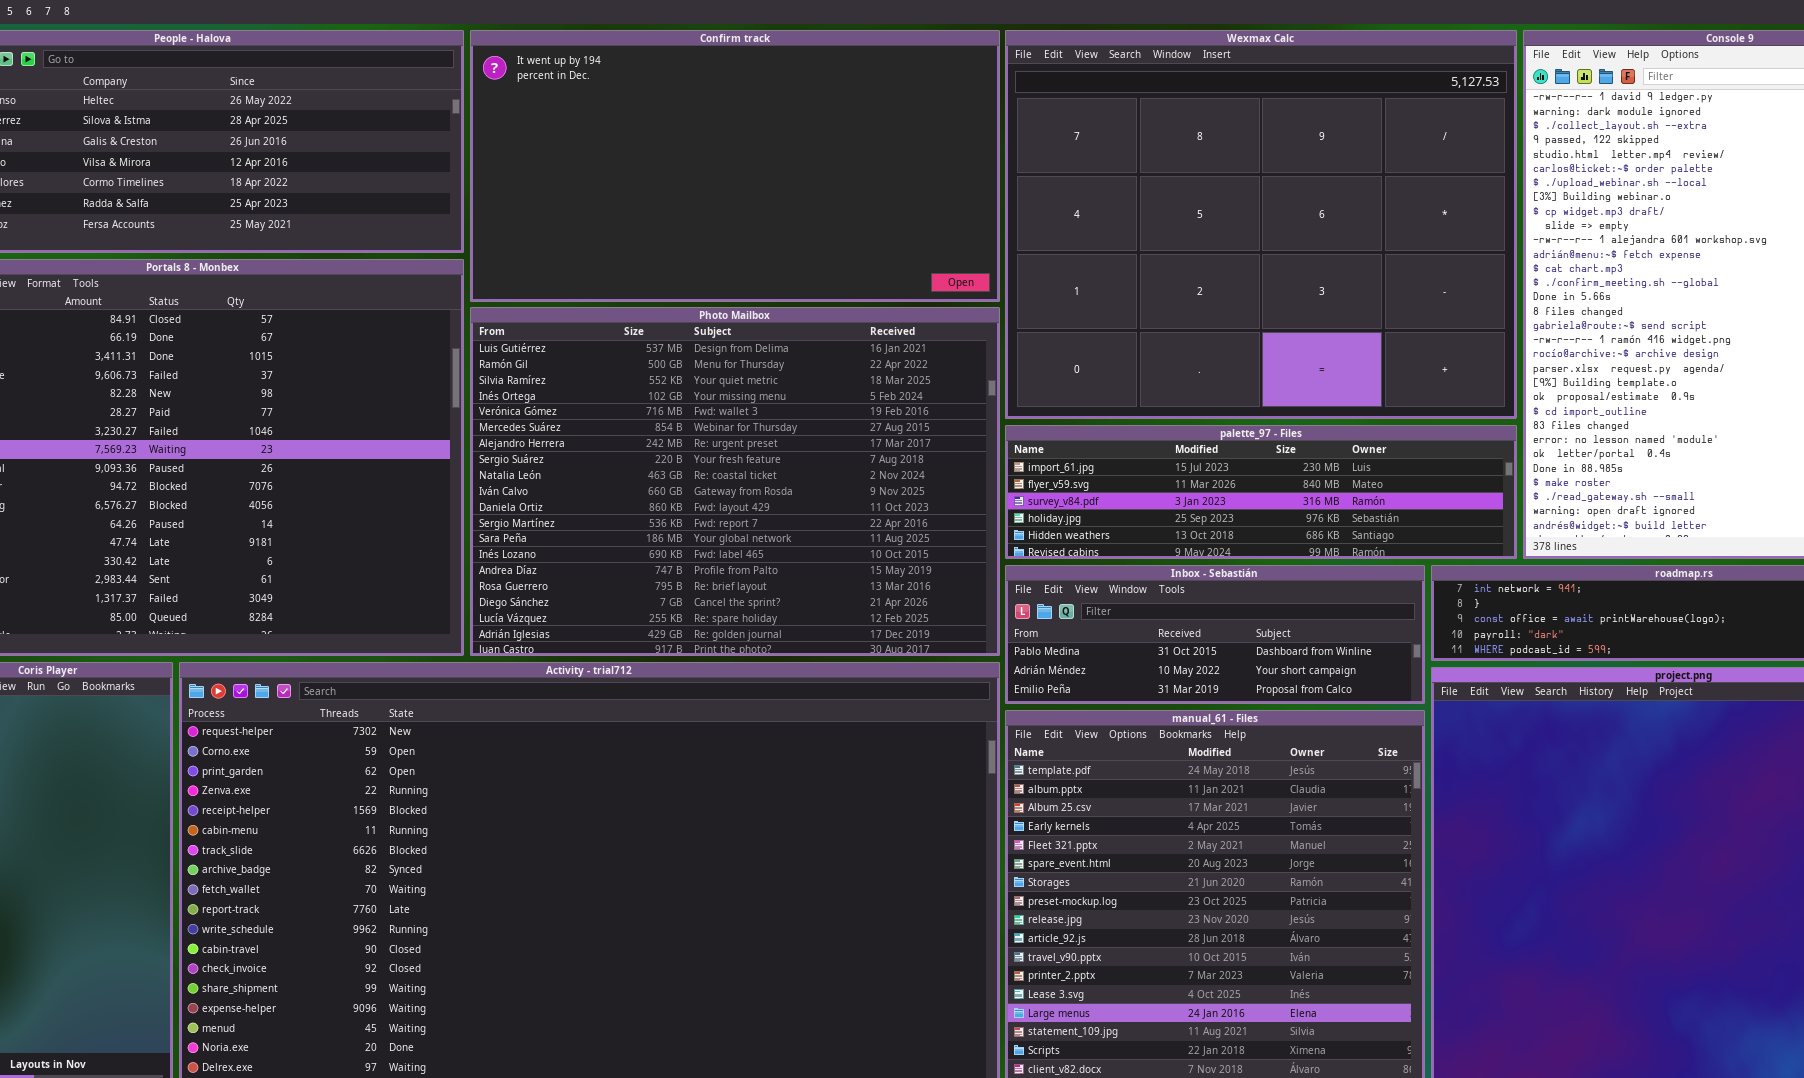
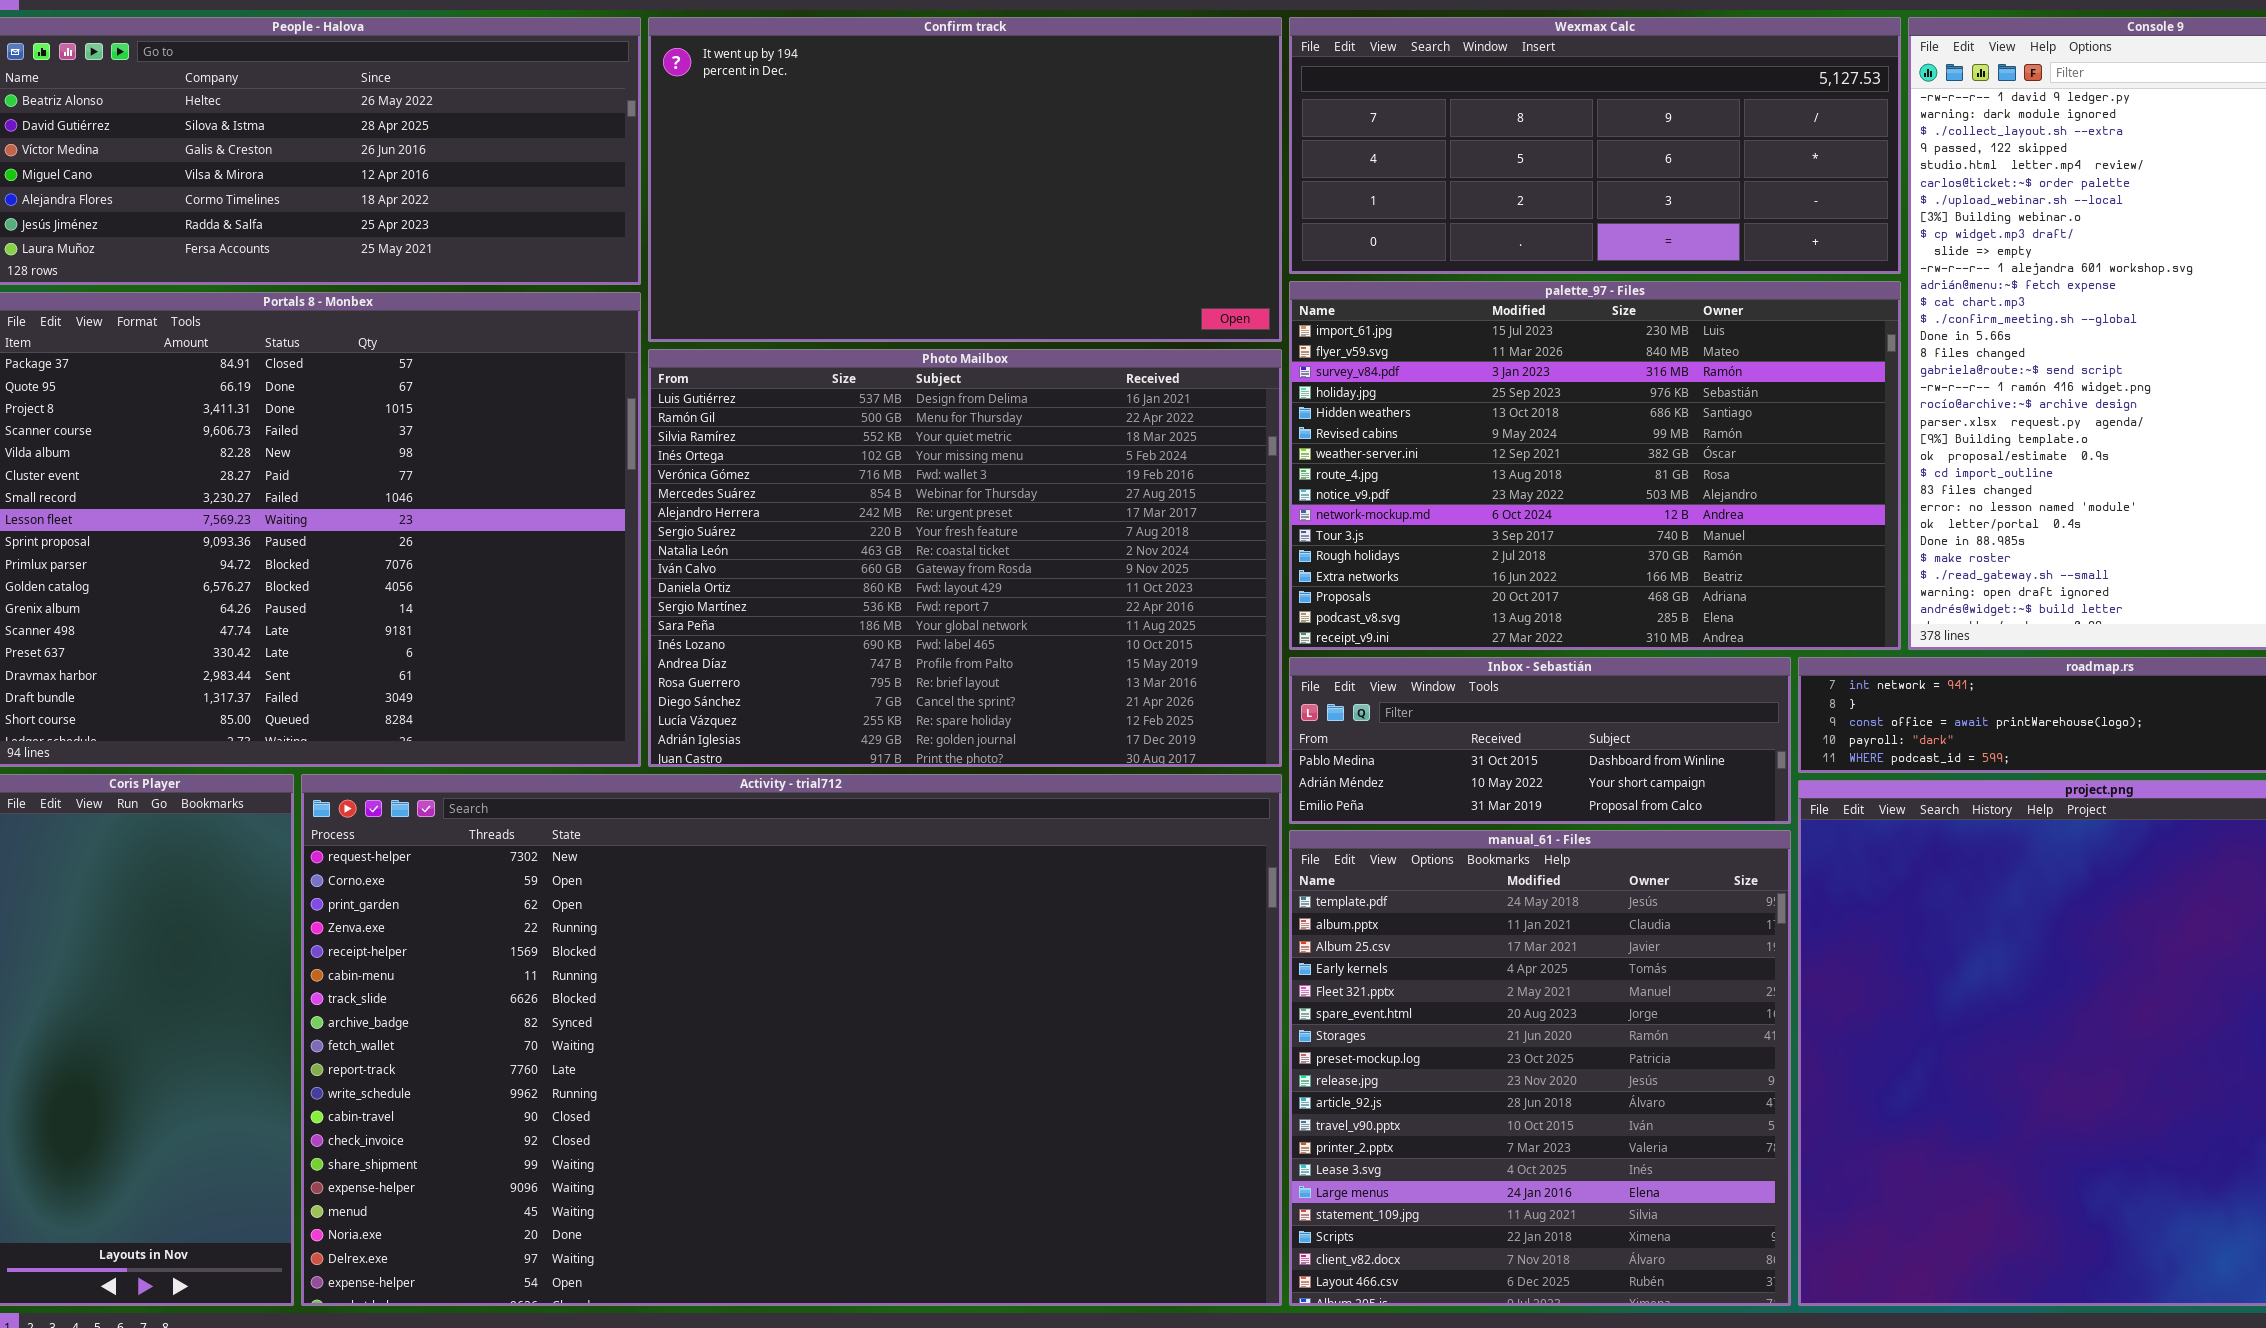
Wexmax Calc: [1005,30,1517,419] -> [1289,17,1901,274], resized
palette_97 - Files: [1005,425,1517,559] -> [1289,281,1901,650], resized

